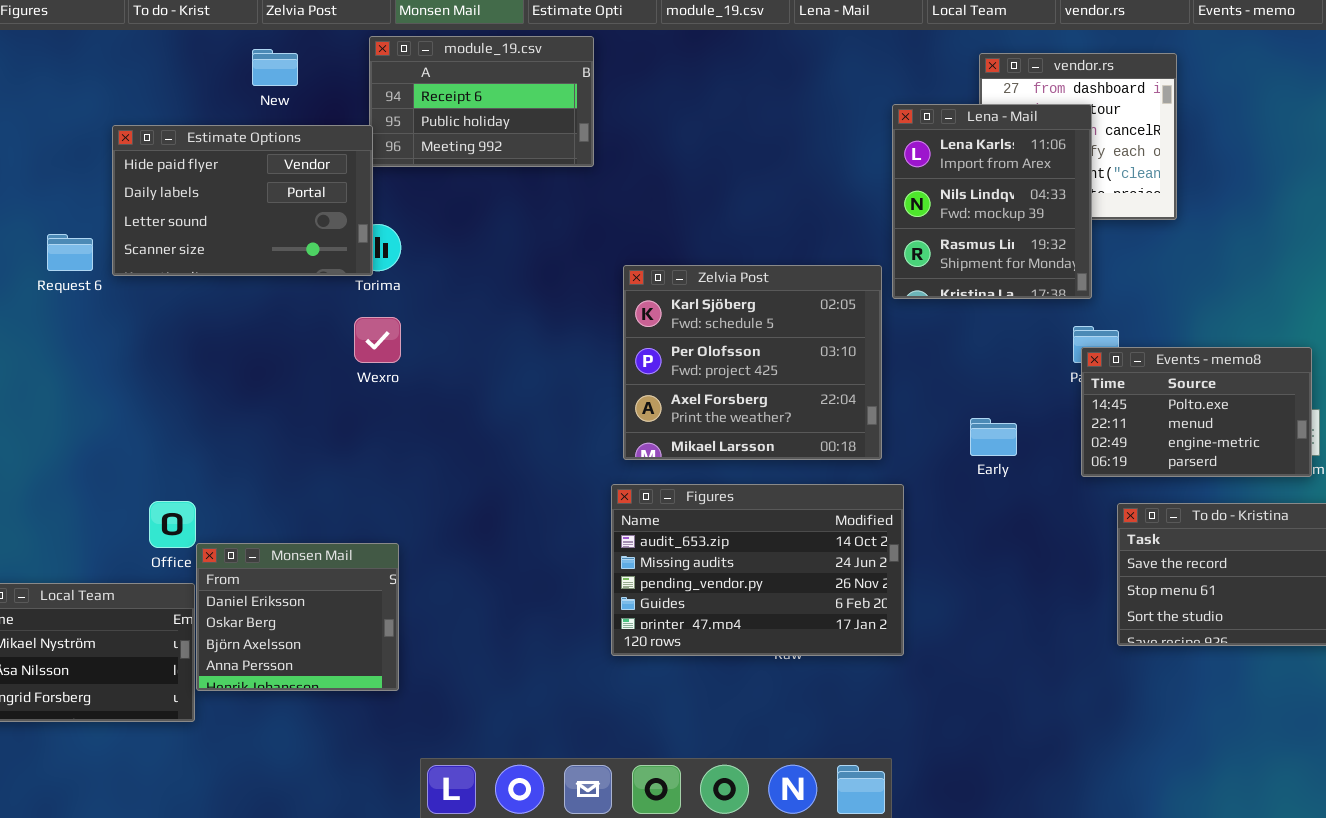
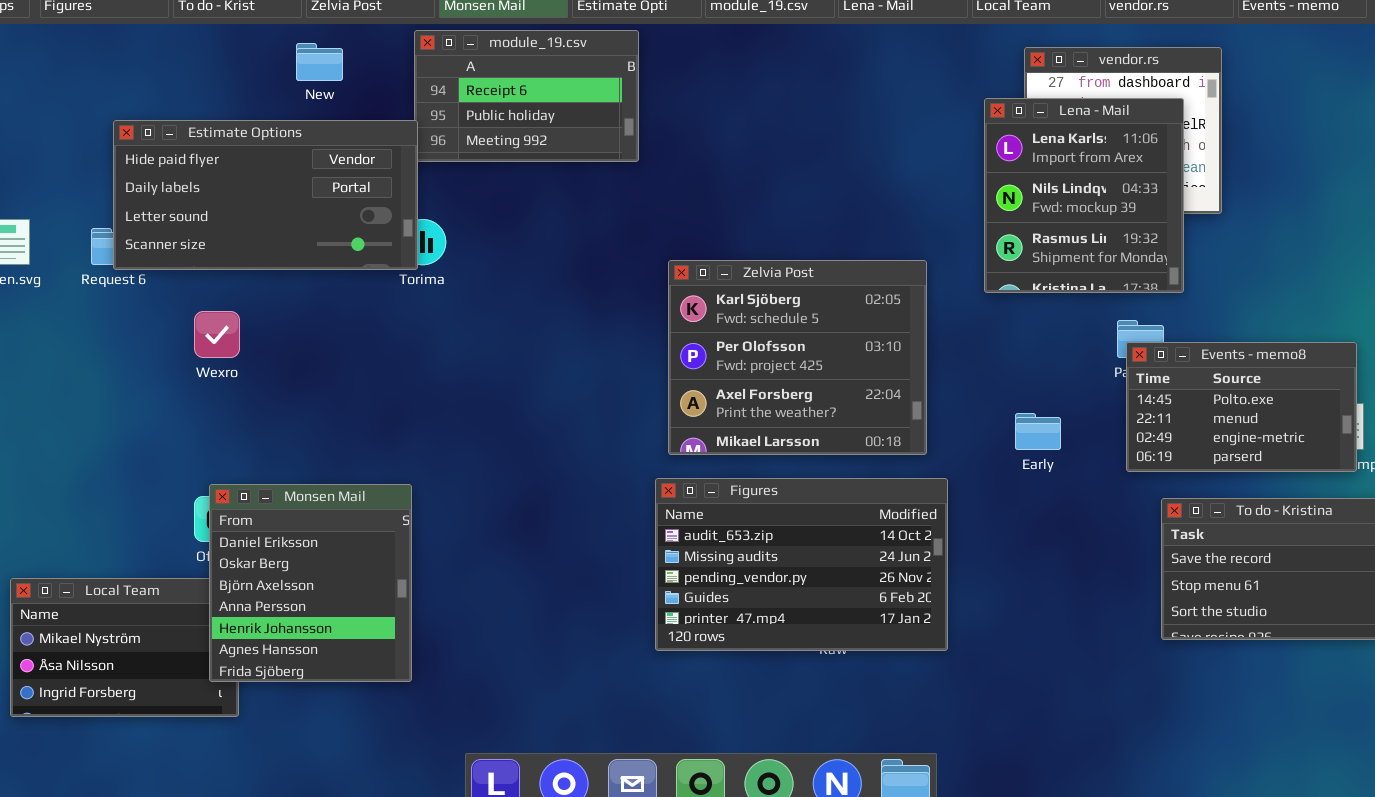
Lena - Mail: [892,104,1092,299] -> [984,98,1184,293], moved
Estimate Options: [112,125,373,276] -> [113,120,418,270], resized
Wexro: [354,317,401,363] -> [194,311,240,358], moved
Monsen Mail: [196,543,399,691] -> [209,484,412,682], moved, resized

